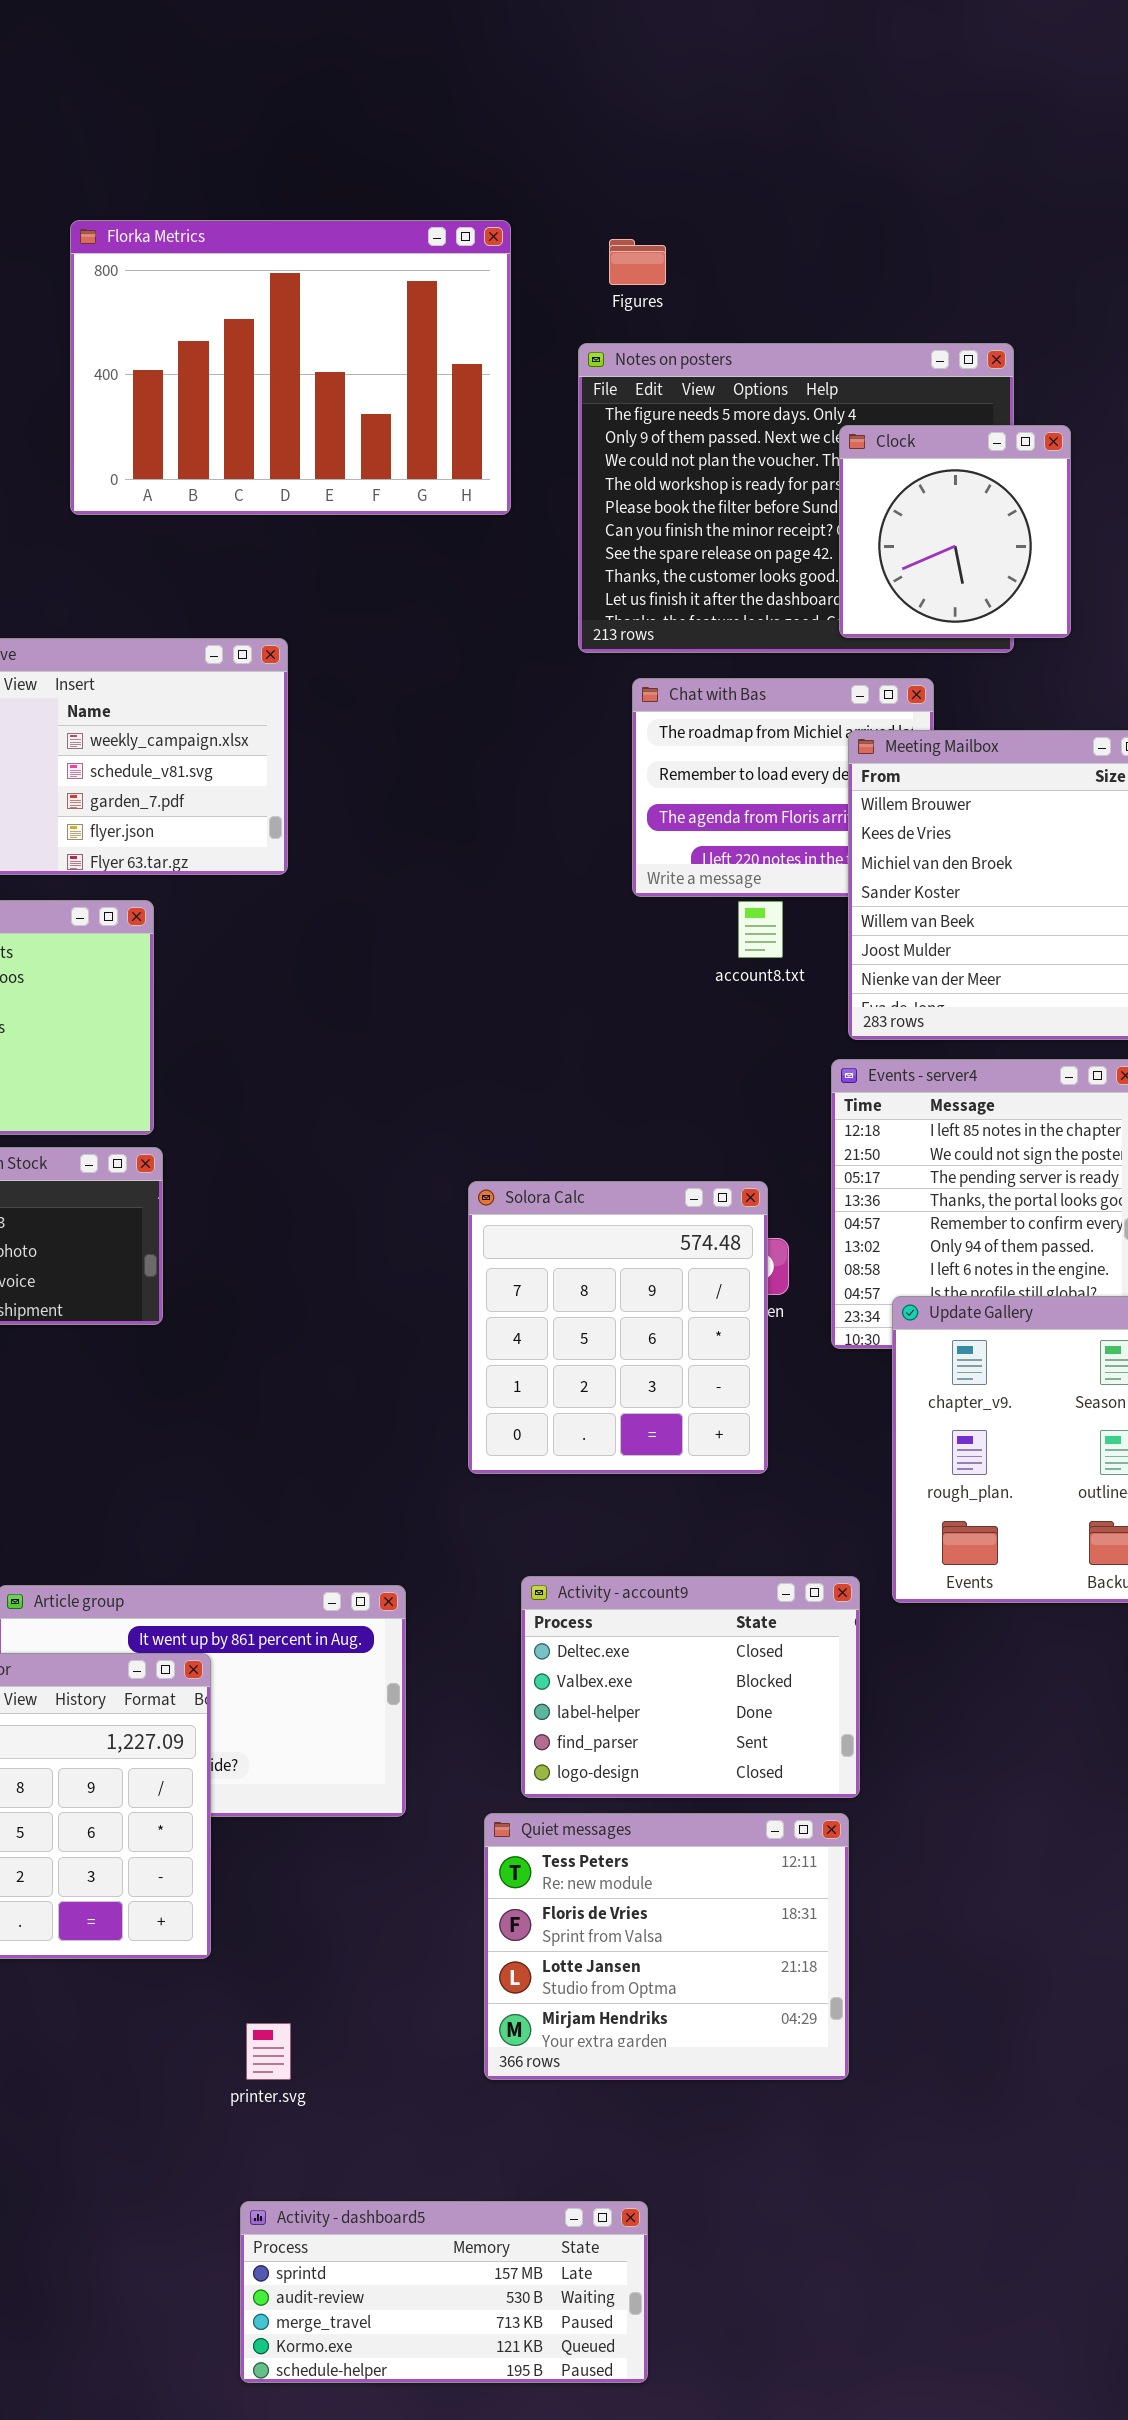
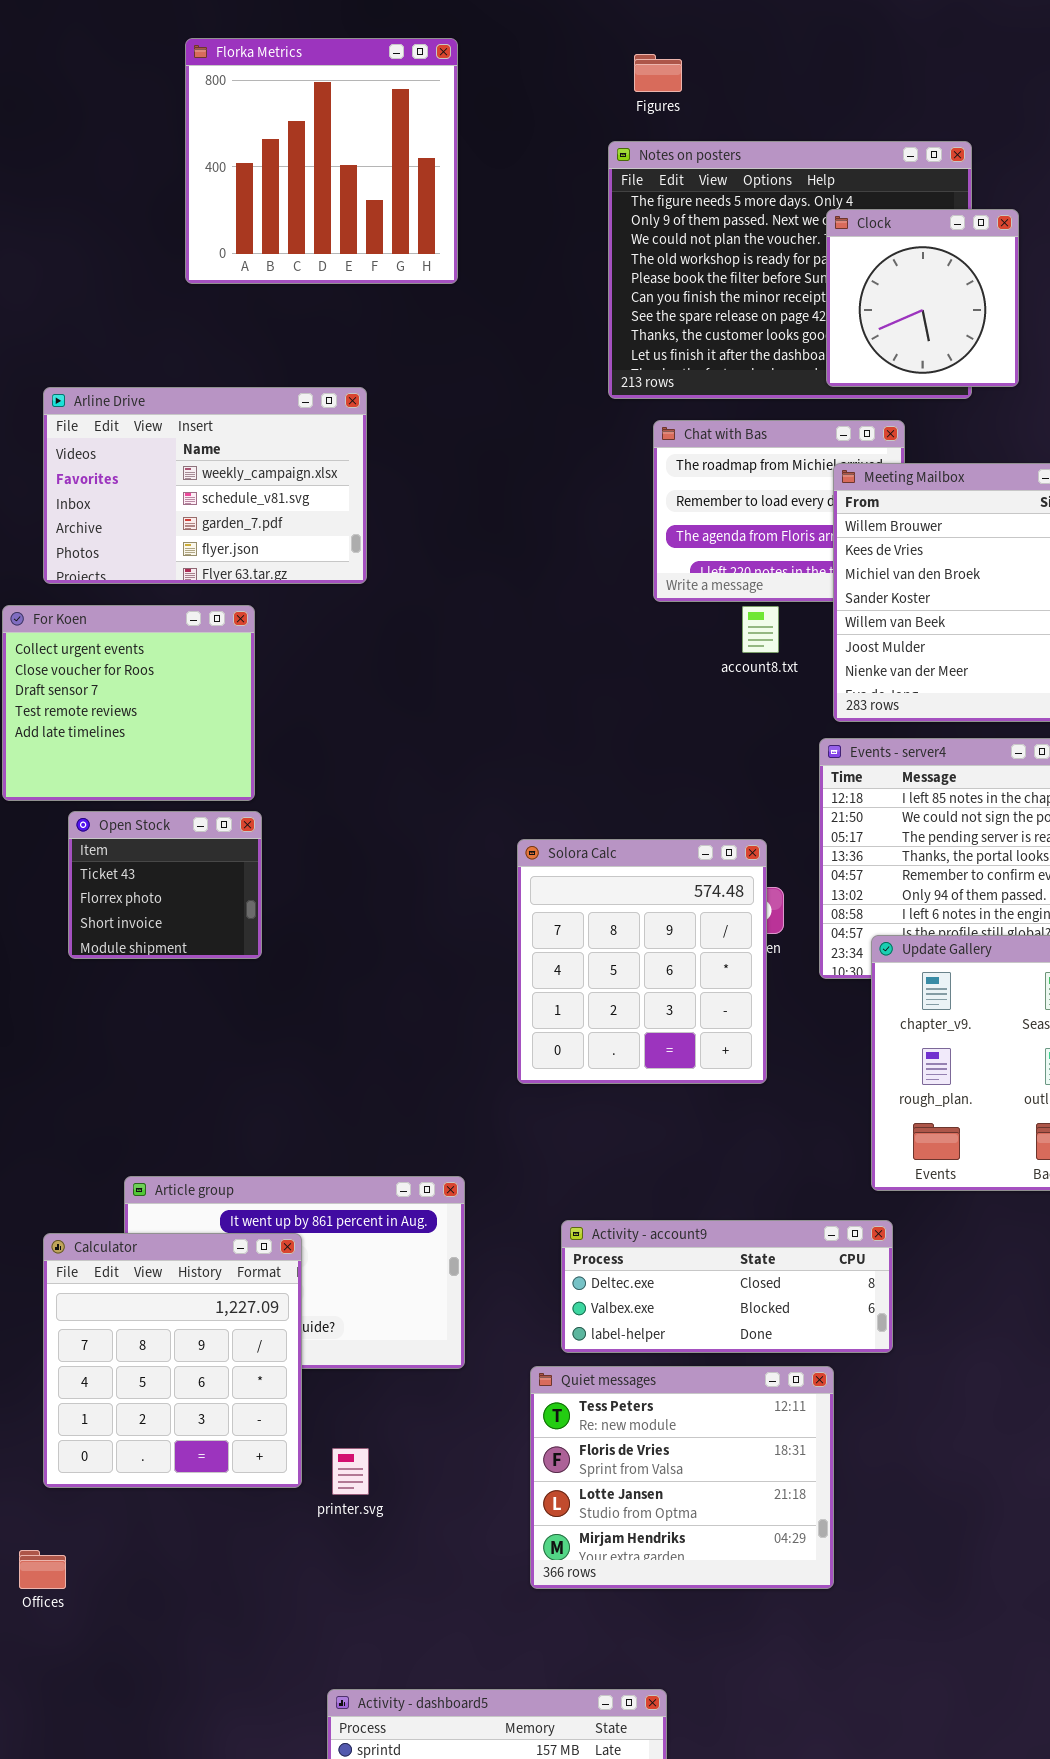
Florka Metrics: [70,220,511,515] -> [185,38,458,284], resized
Activity - account9: [521,1576,860,1798] -> [561,1220,893,1353], resized
printer.svg: [246,2023,291,2080] -> [332,1448,369,1495], moved

